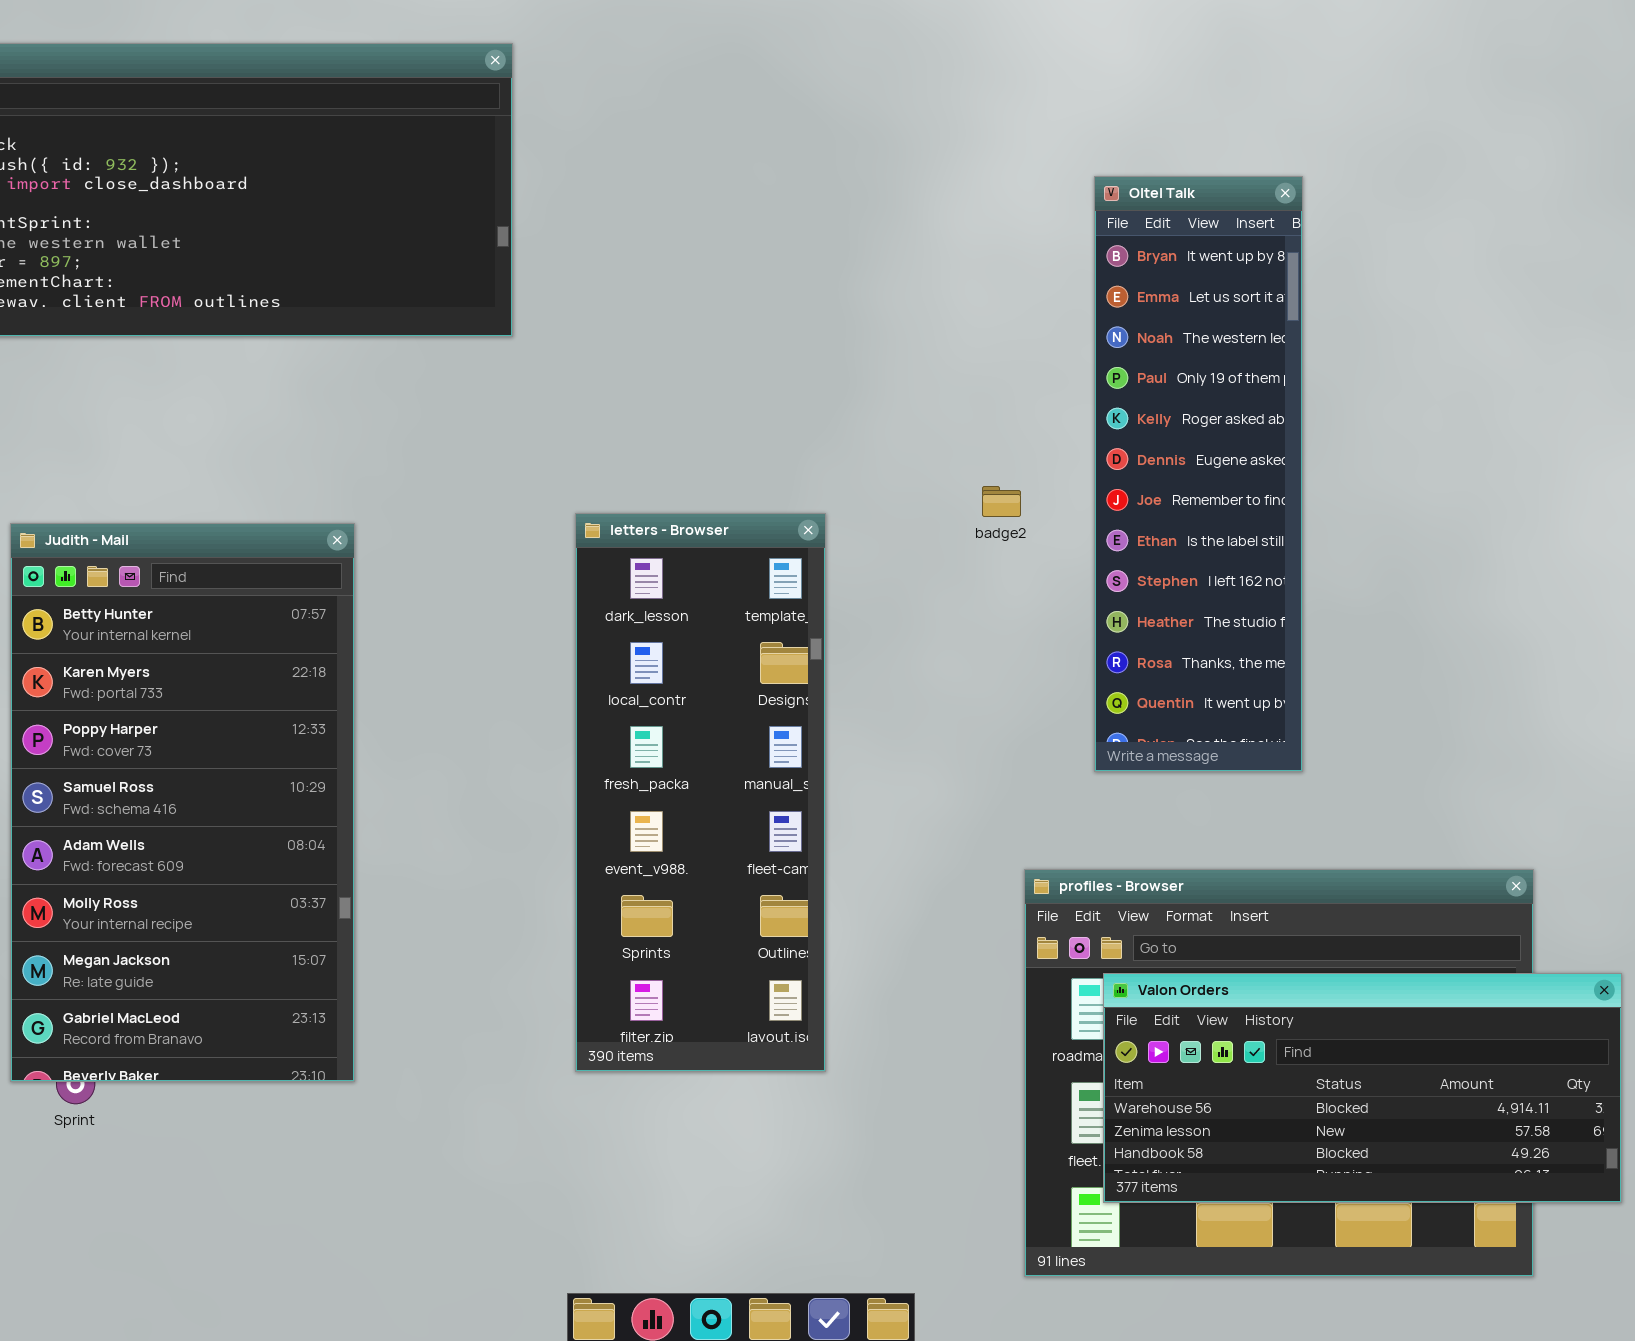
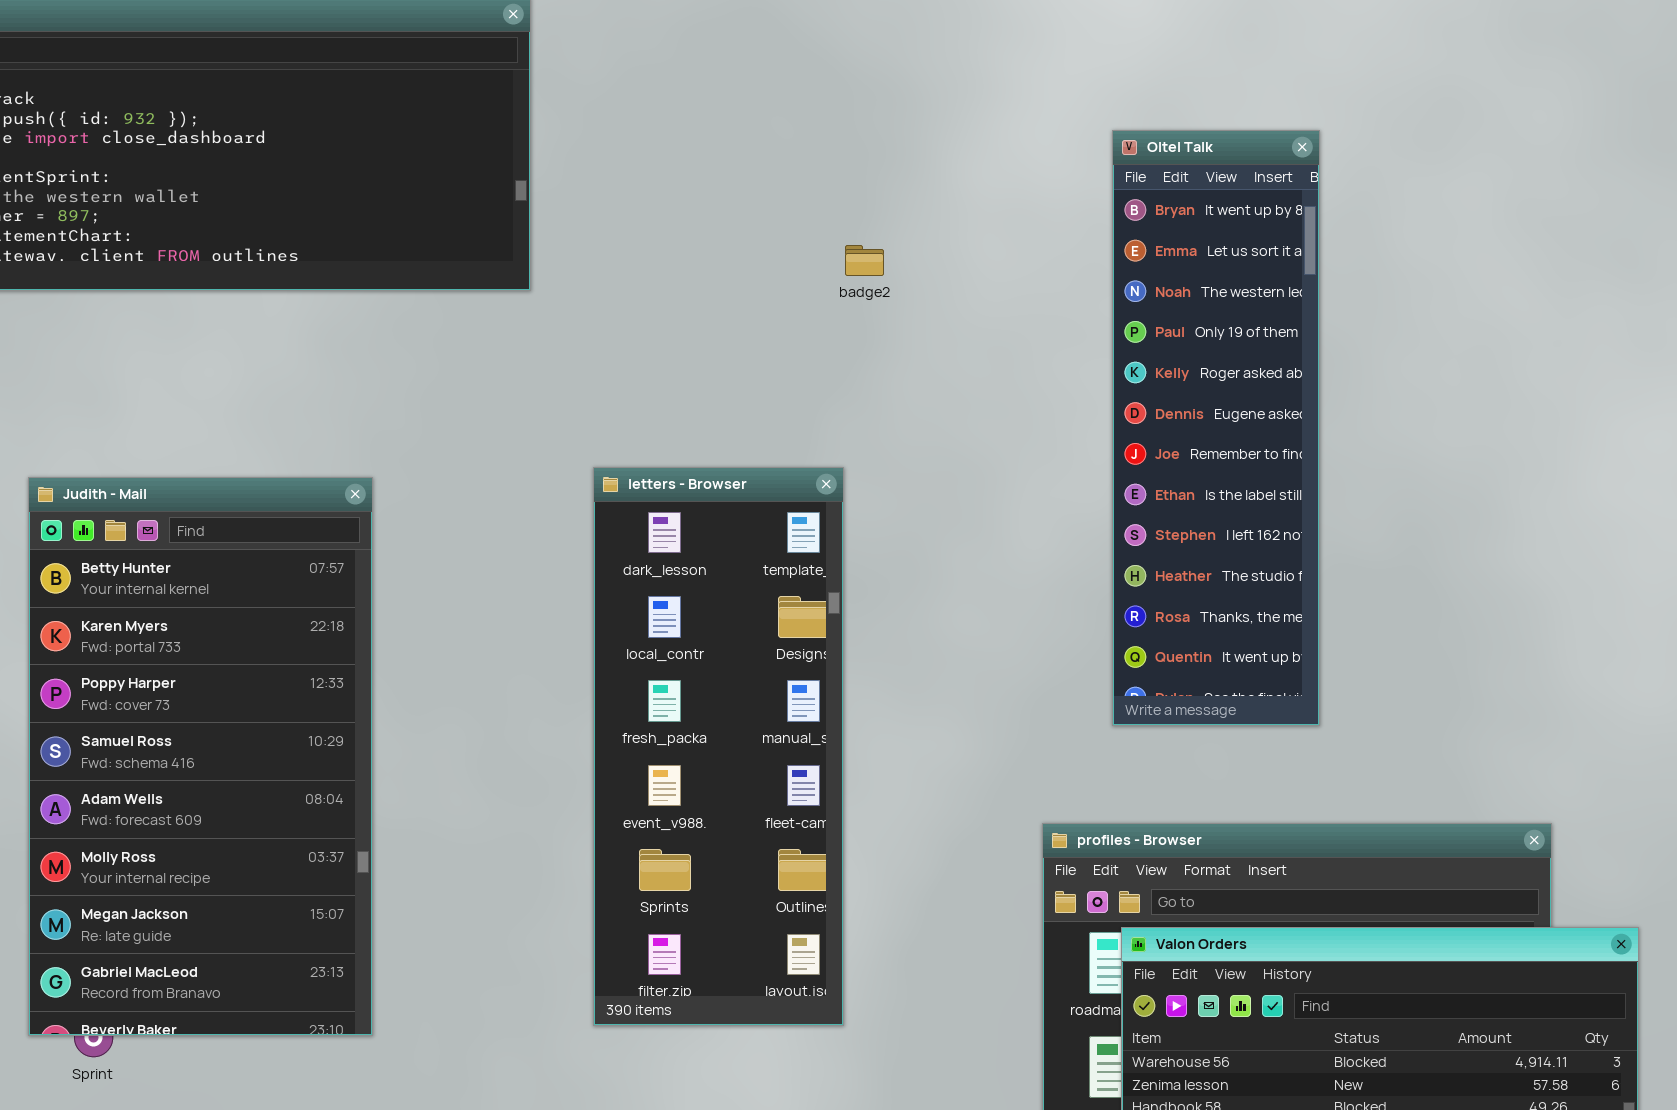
badge2: [982,486,1021,517] -> [845,245,884,276], moved

